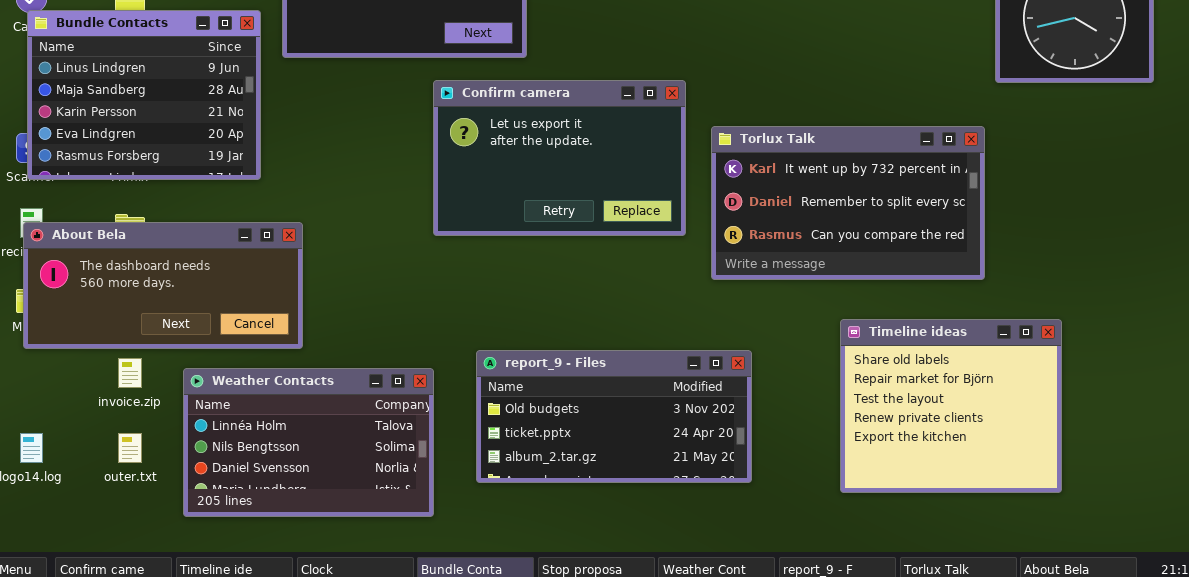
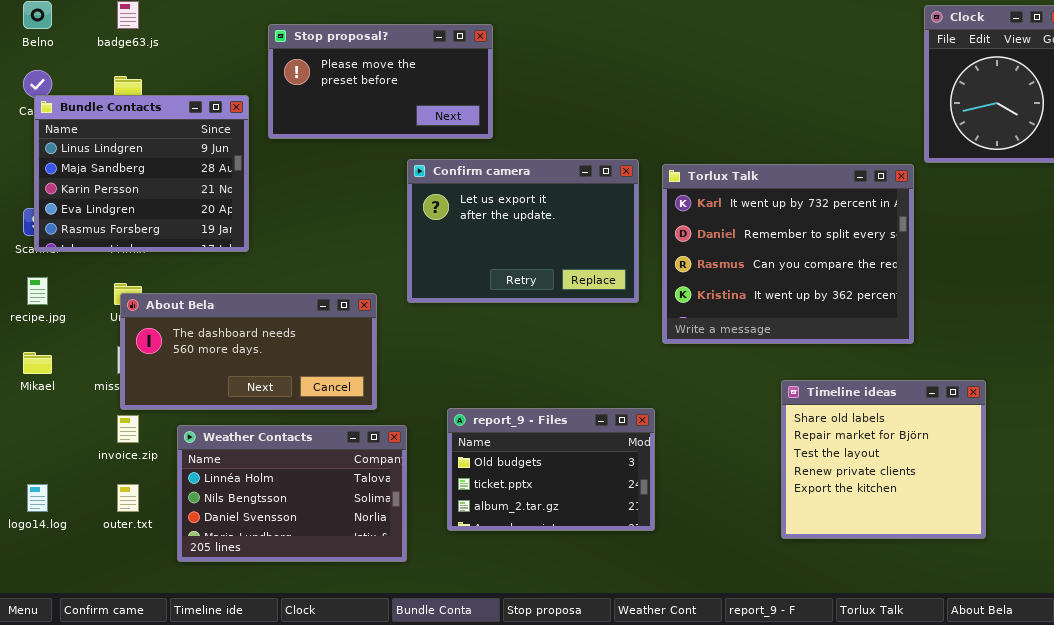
Torlux Talk: [711,126,985,280] -> [662,164,914,344], resized
About Bela: [23,222,303,349] -> [120,293,377,410], moved
report_9 - Files: [476,350,752,483] -> [447,408,655,531], resized

